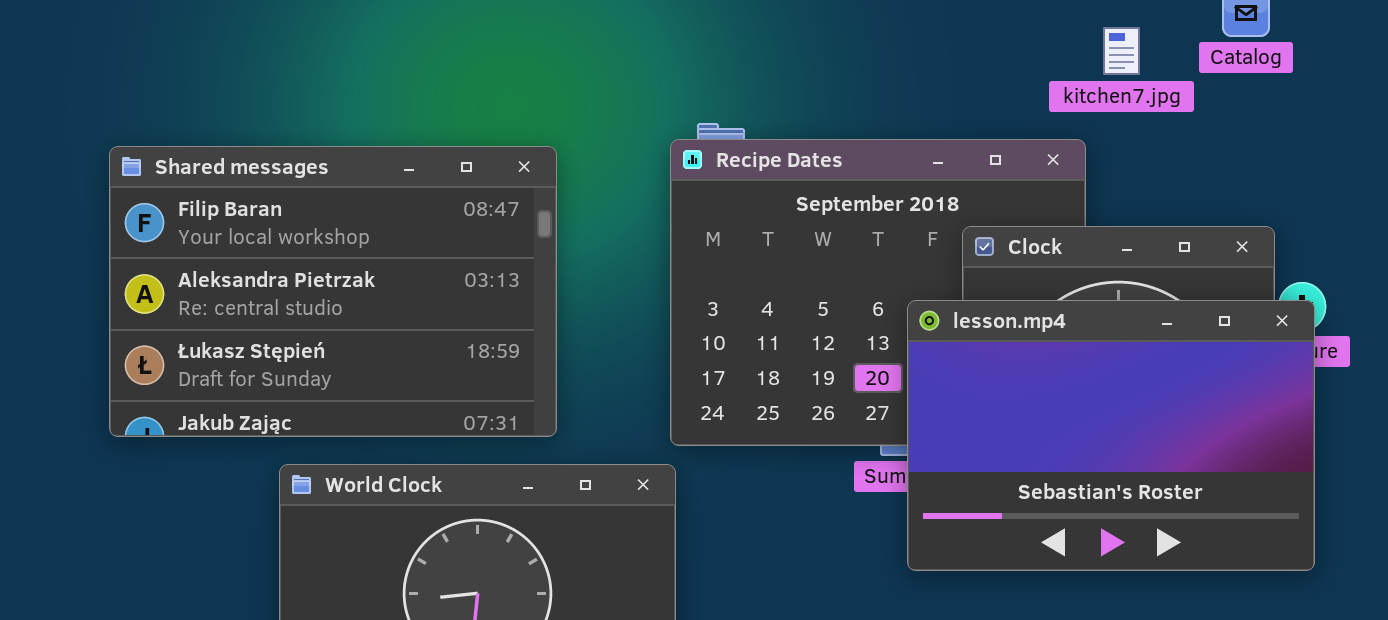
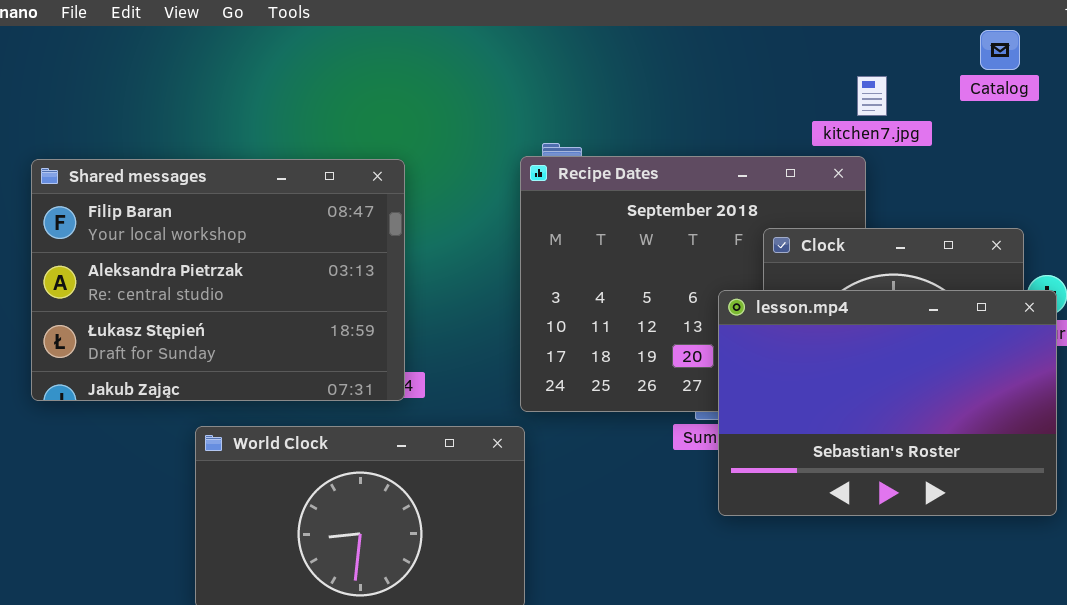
kitchen7.jpg: [1103,27,1140,75] -> [857,76,887,116], moved
Shared messages: [109,146,557,437] -> [31,159,405,401], moved

